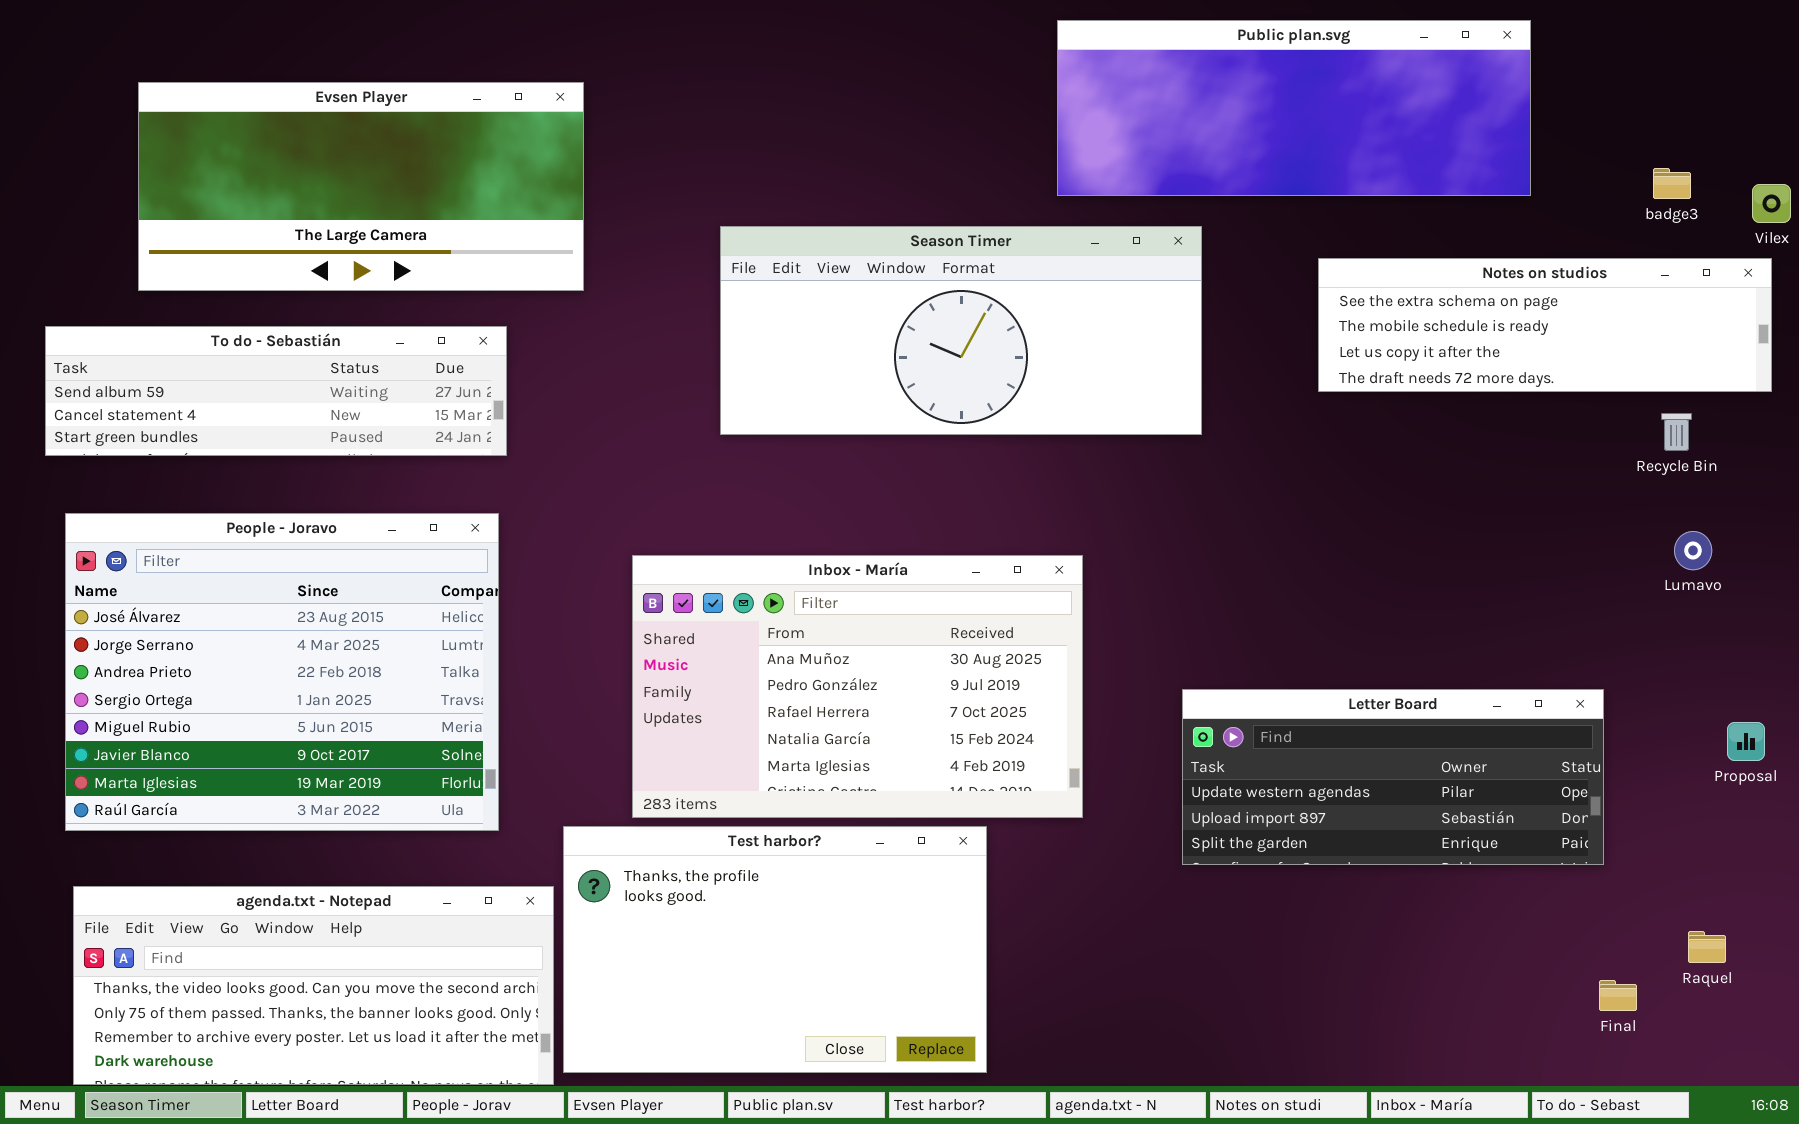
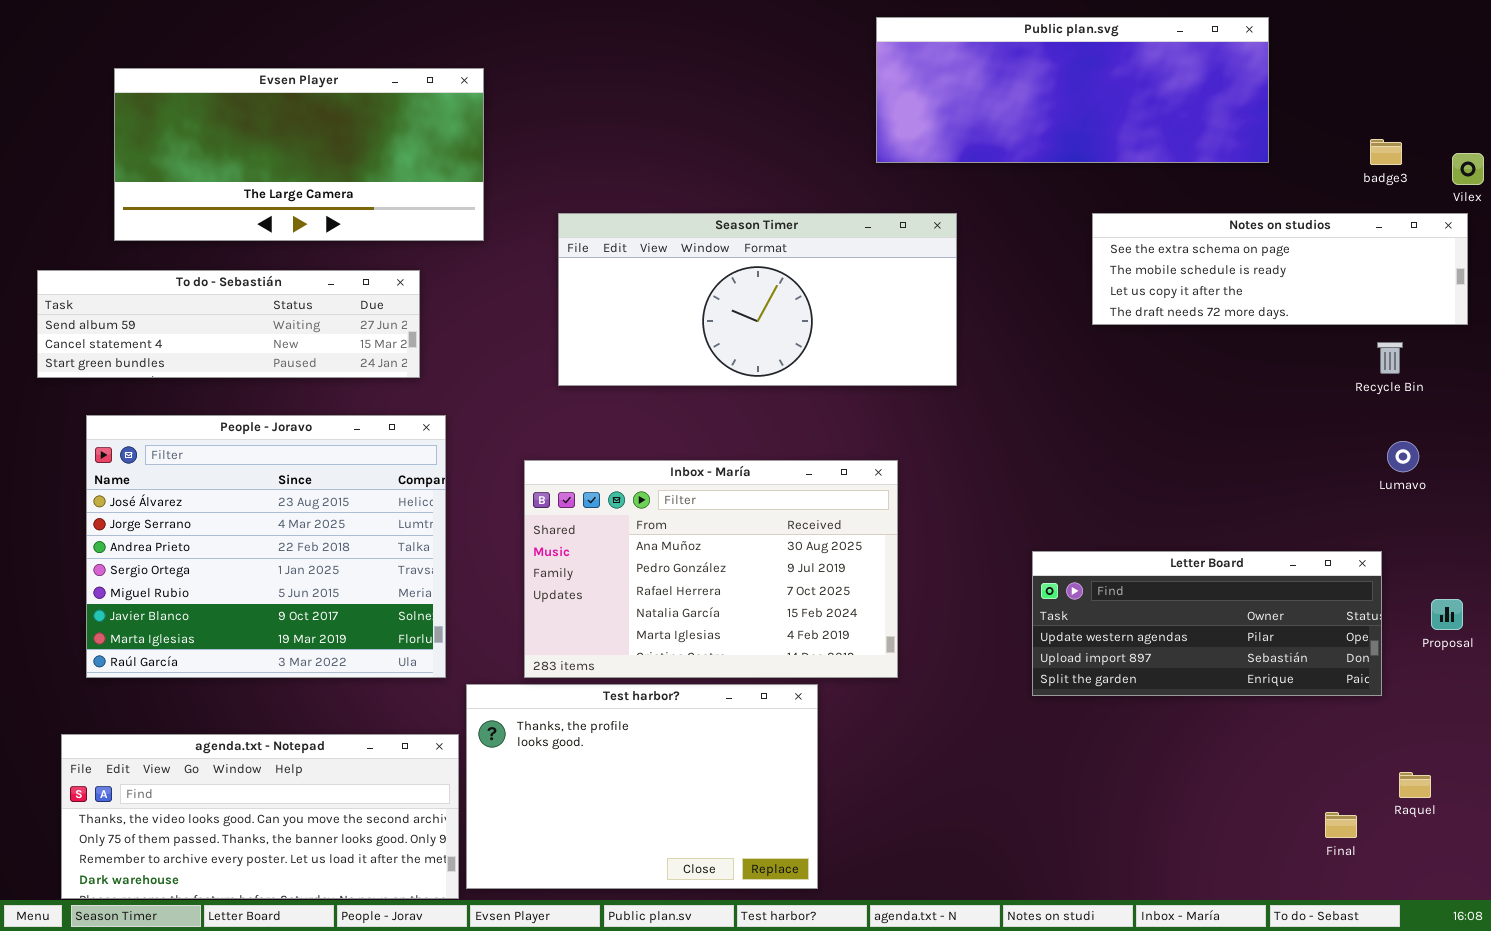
Season Timer: [720,226,1202,435] -> [558,213,957,386], moved
People - Joravo: [65,513,499,831] -> [86,415,446,678], moved
Letter Board: [1182,689,1604,865] -> [1032,551,1382,696], moved

